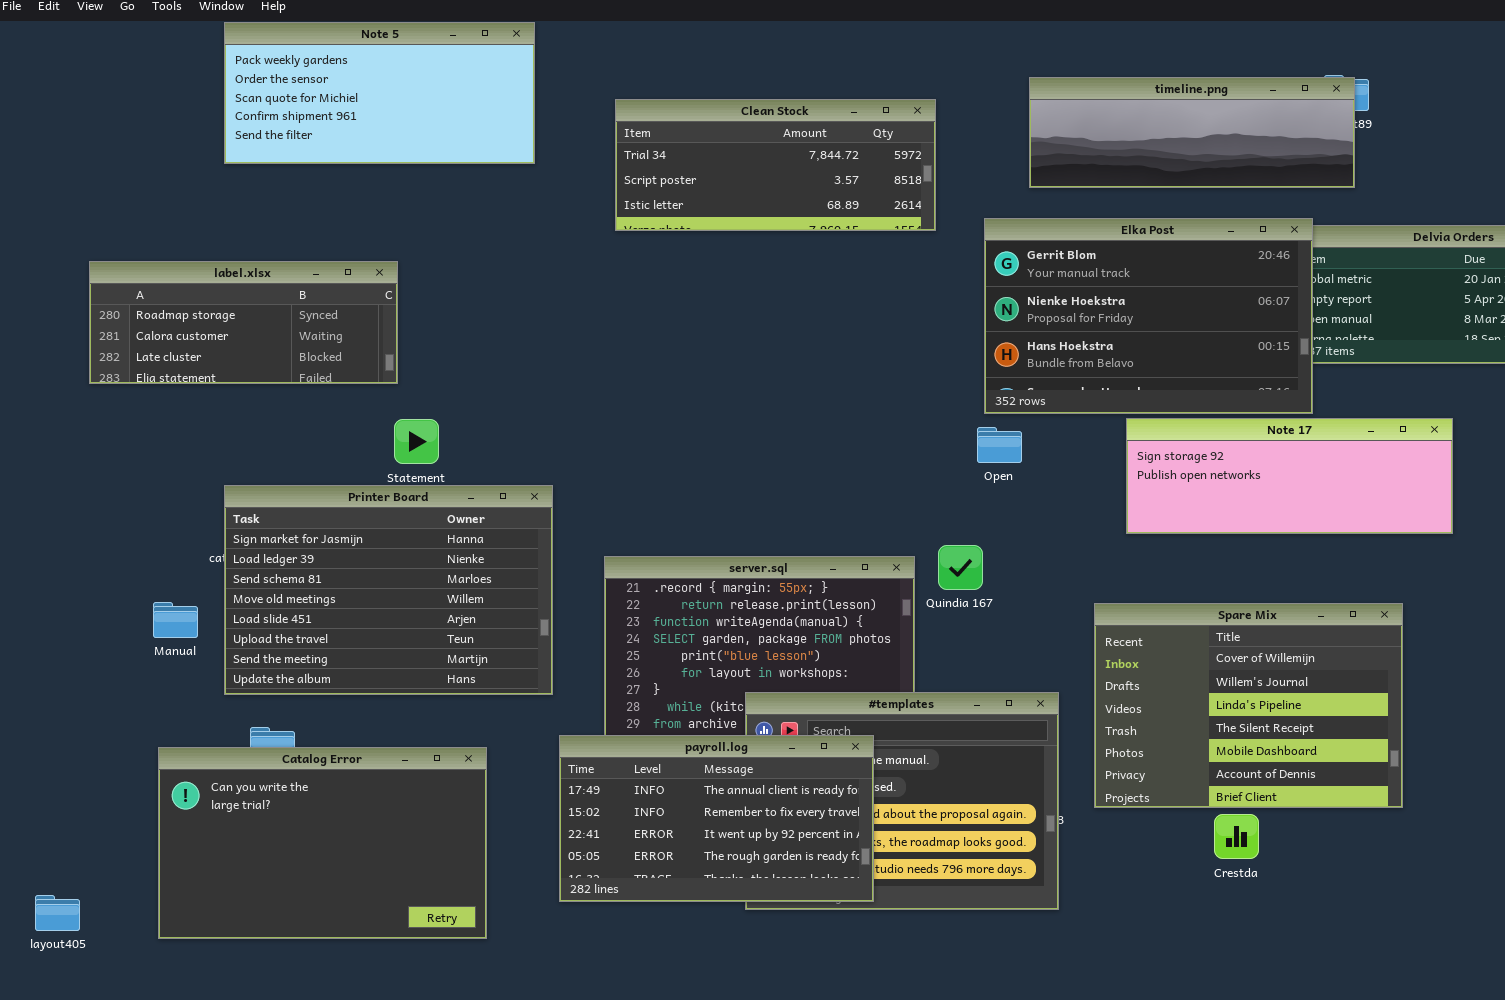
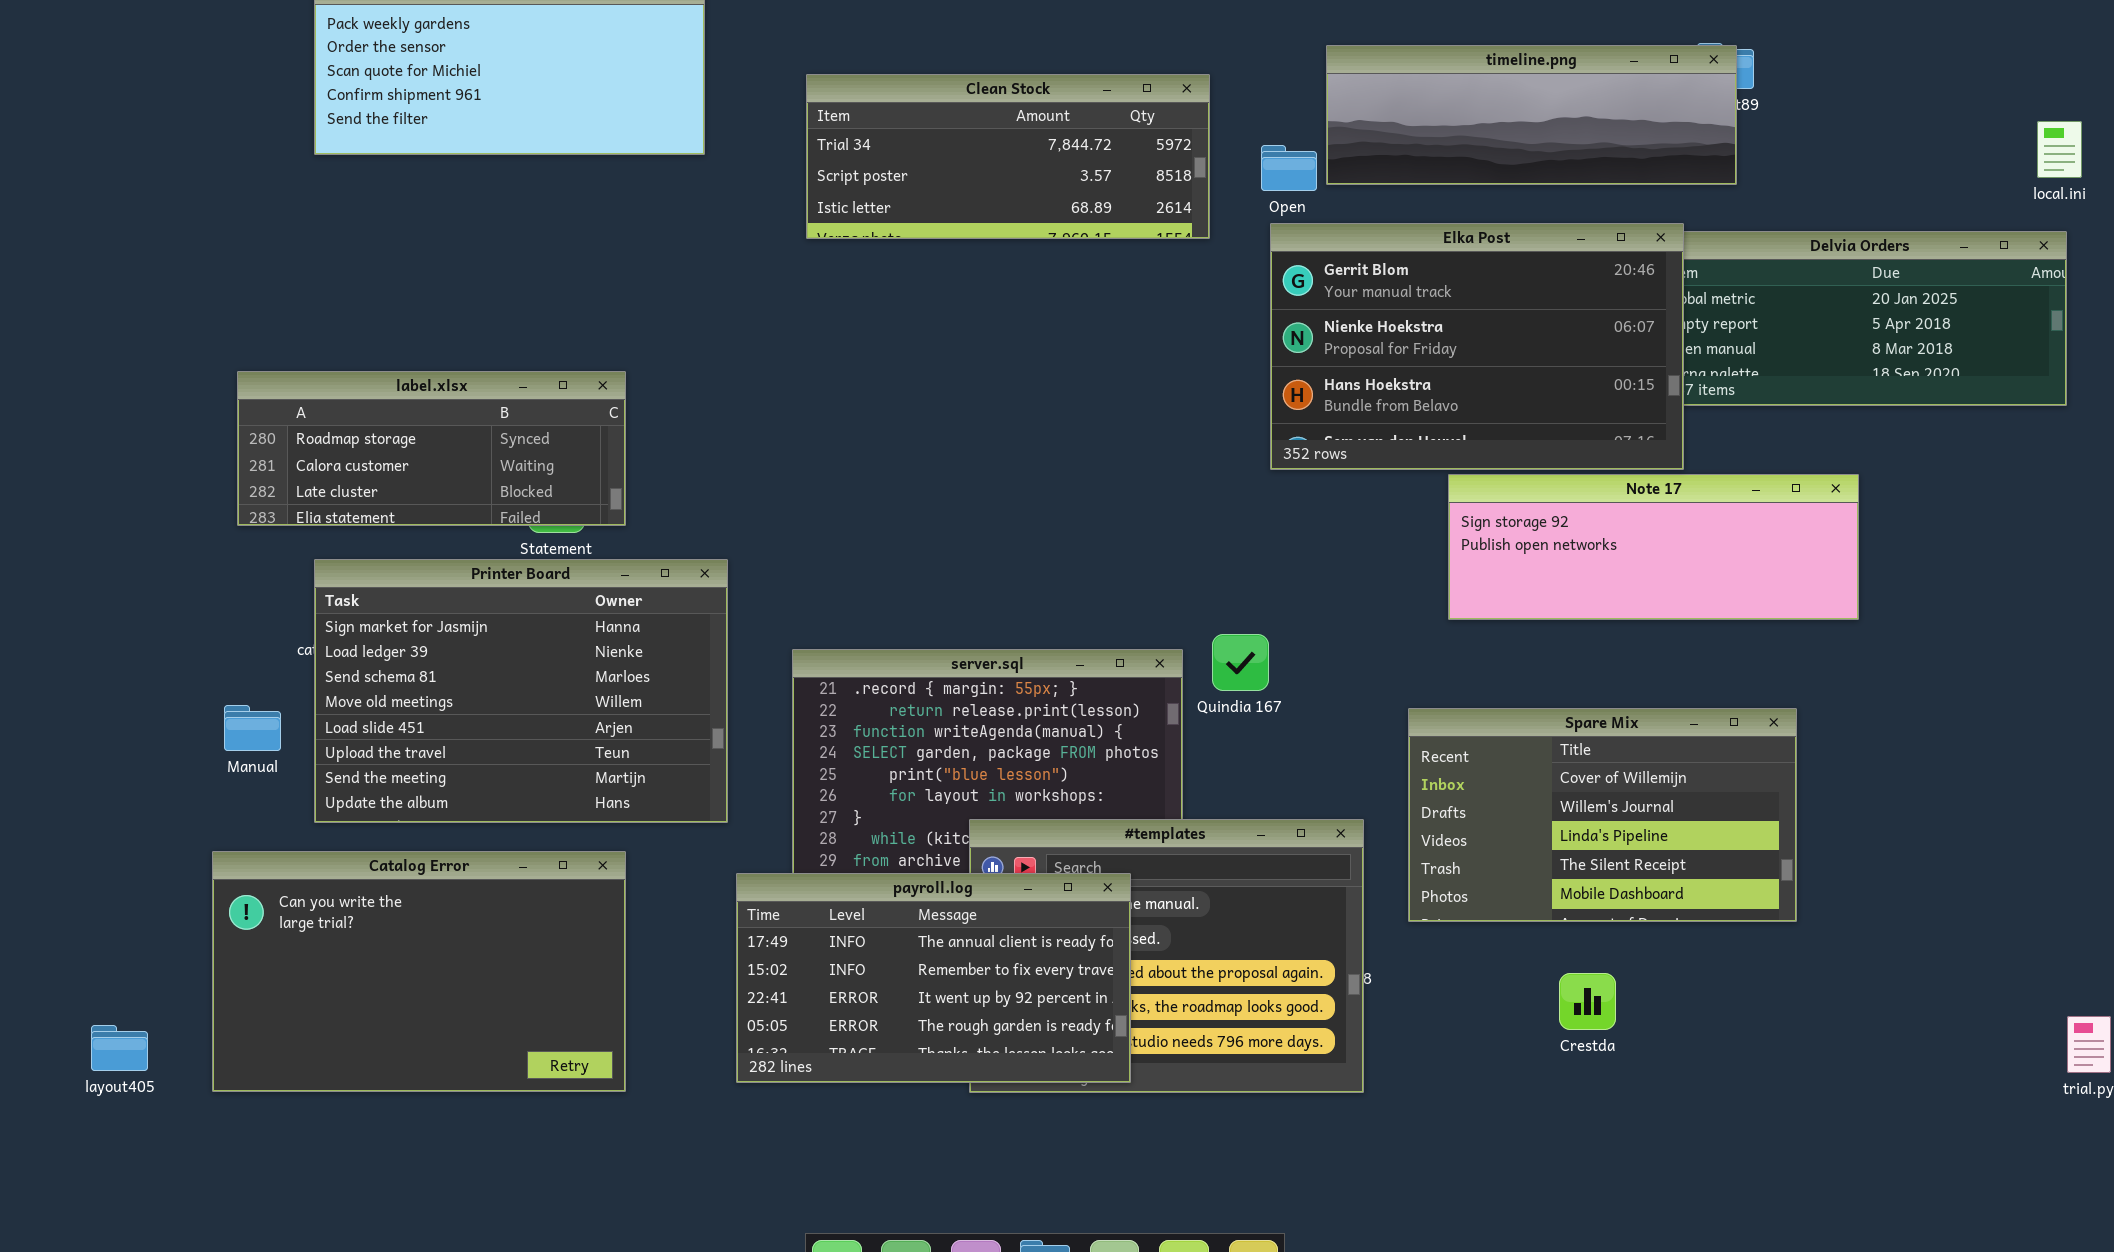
label.xlsx: [89,261,398,384] -> [237,371,626,526], moved
Open: [977,427,1022,463] -> [1261,145,1317,191], moved
Spare Mix: [1094,603,1403,808] -> [1408,708,1797,922], resized
Catalog Error: [158,747,487,939] -> [212,851,626,1092], moved
layout405: [35,895,80,931] -> [91,1025,148,1071], moved

